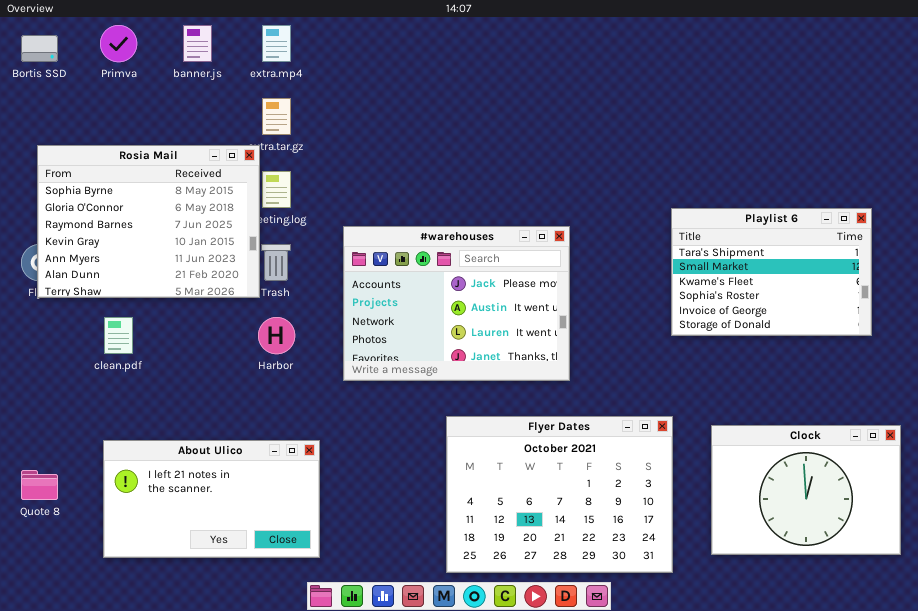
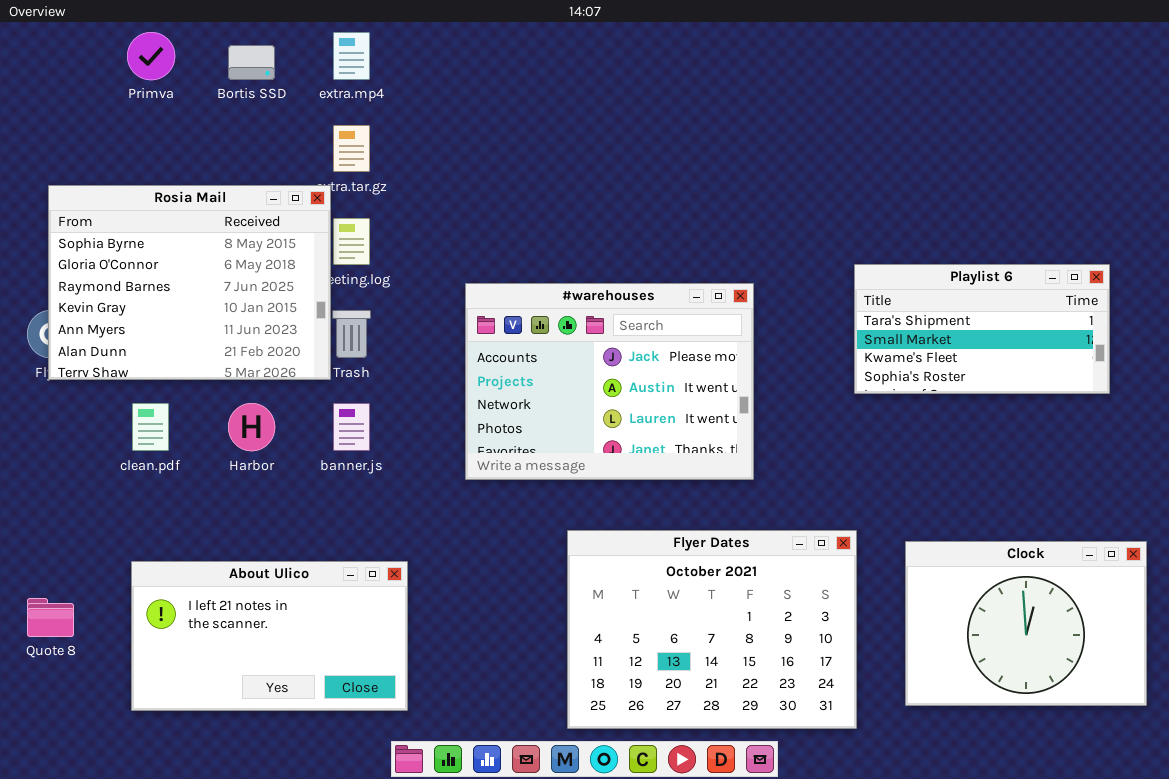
banner.js: [183,25,212,62] -> [333,403,370,451], moved
Bortis SSD: [21,35,58,62] -> [228,45,275,80], moved
Playlist 6: [671,208,872,336] -> [854,264,1110,394], resized
#warehouses: [343,226,570,381] -> [465,283,754,480], moved
Harbor: [258,317,295,354] -> [228,403,275,451], moved

